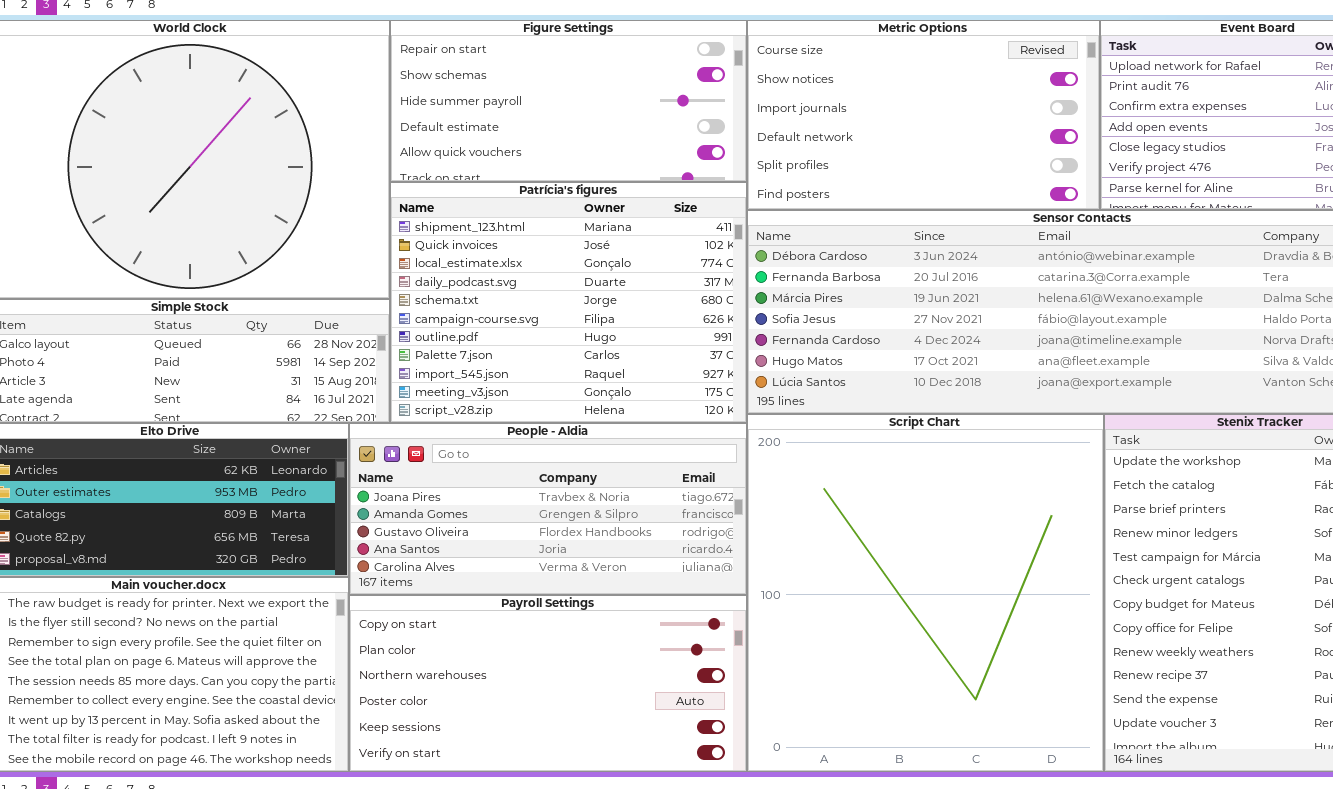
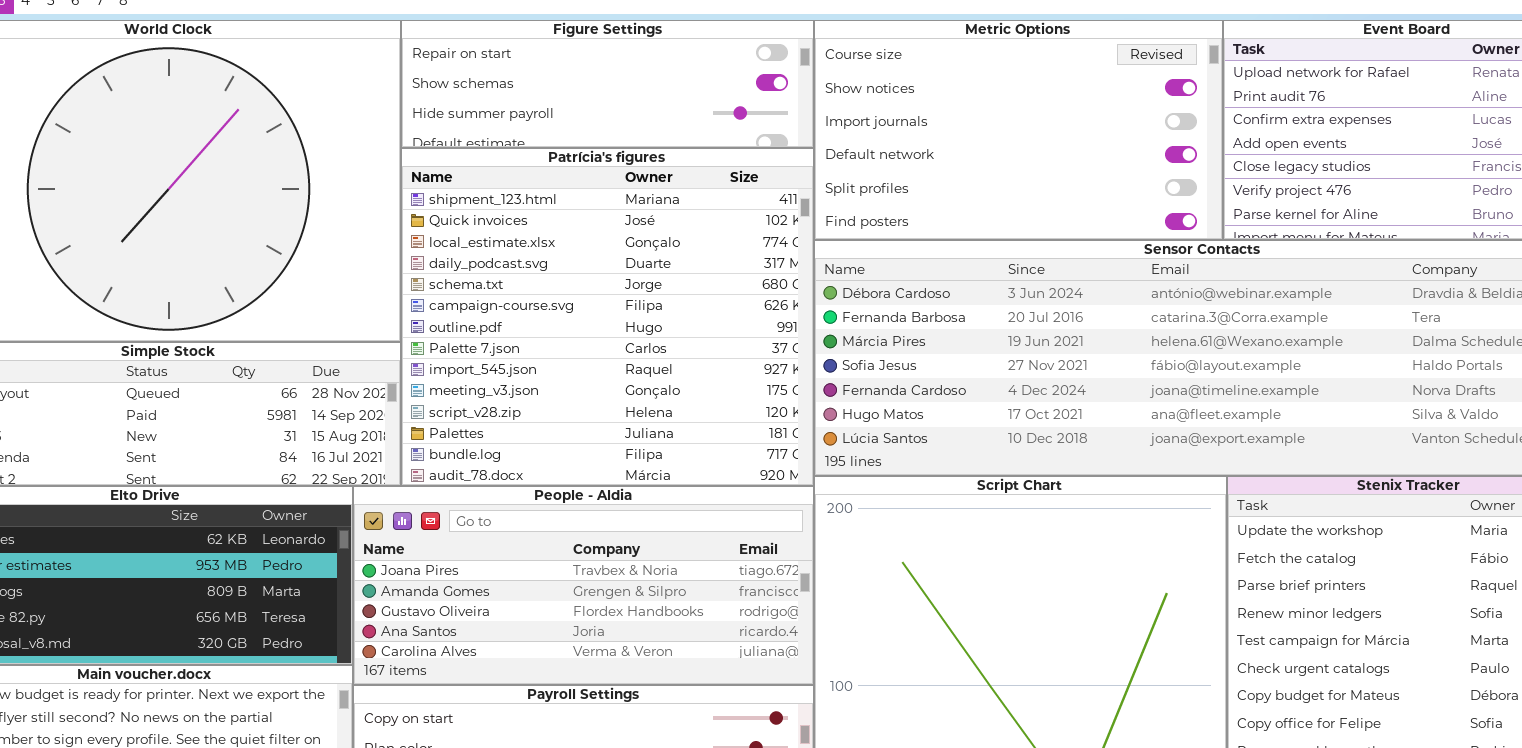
Figure Settings: [390,20,747,182] -> [401,20,814,148], resized
Patrícia's figures: [390,182,747,423] -> [401,148,814,486], resized

